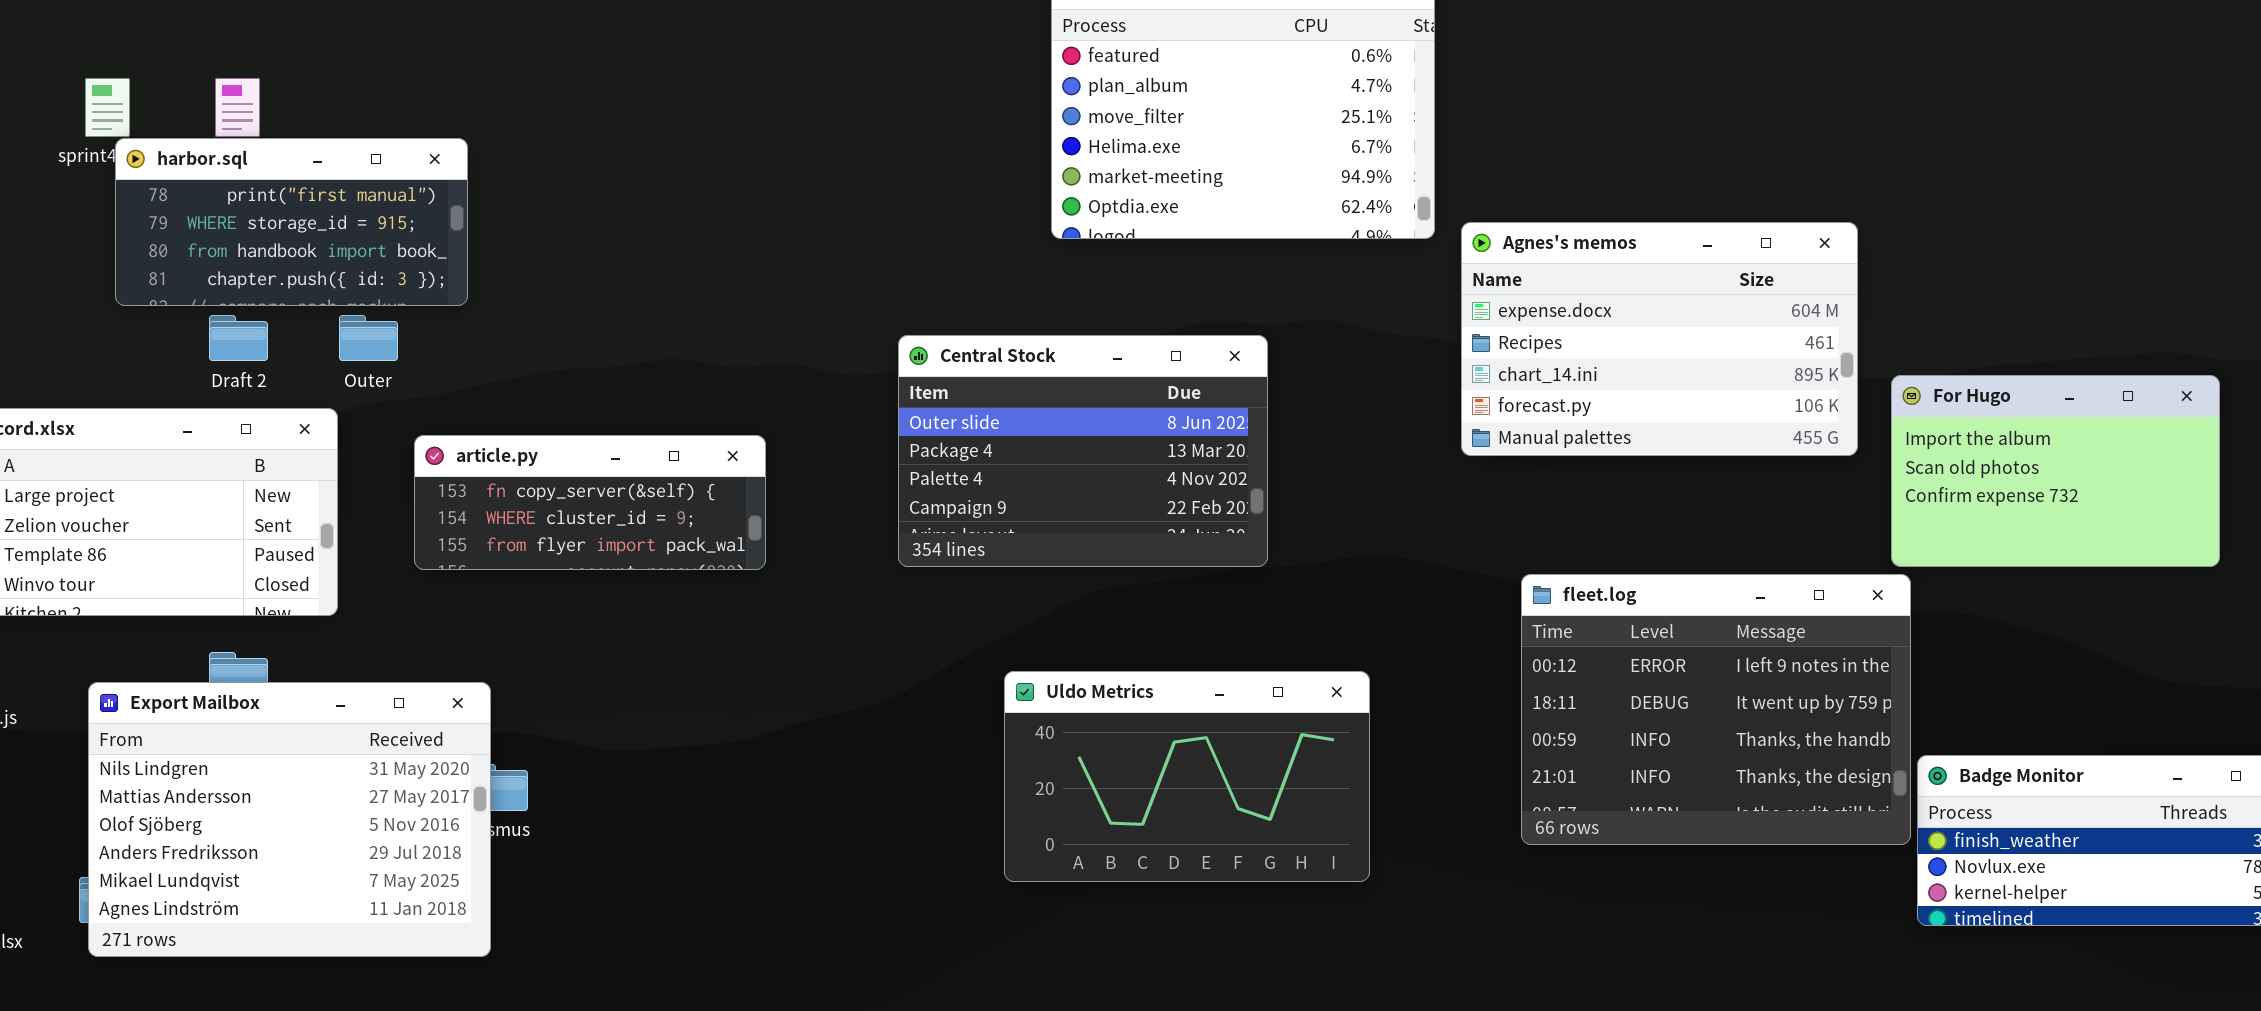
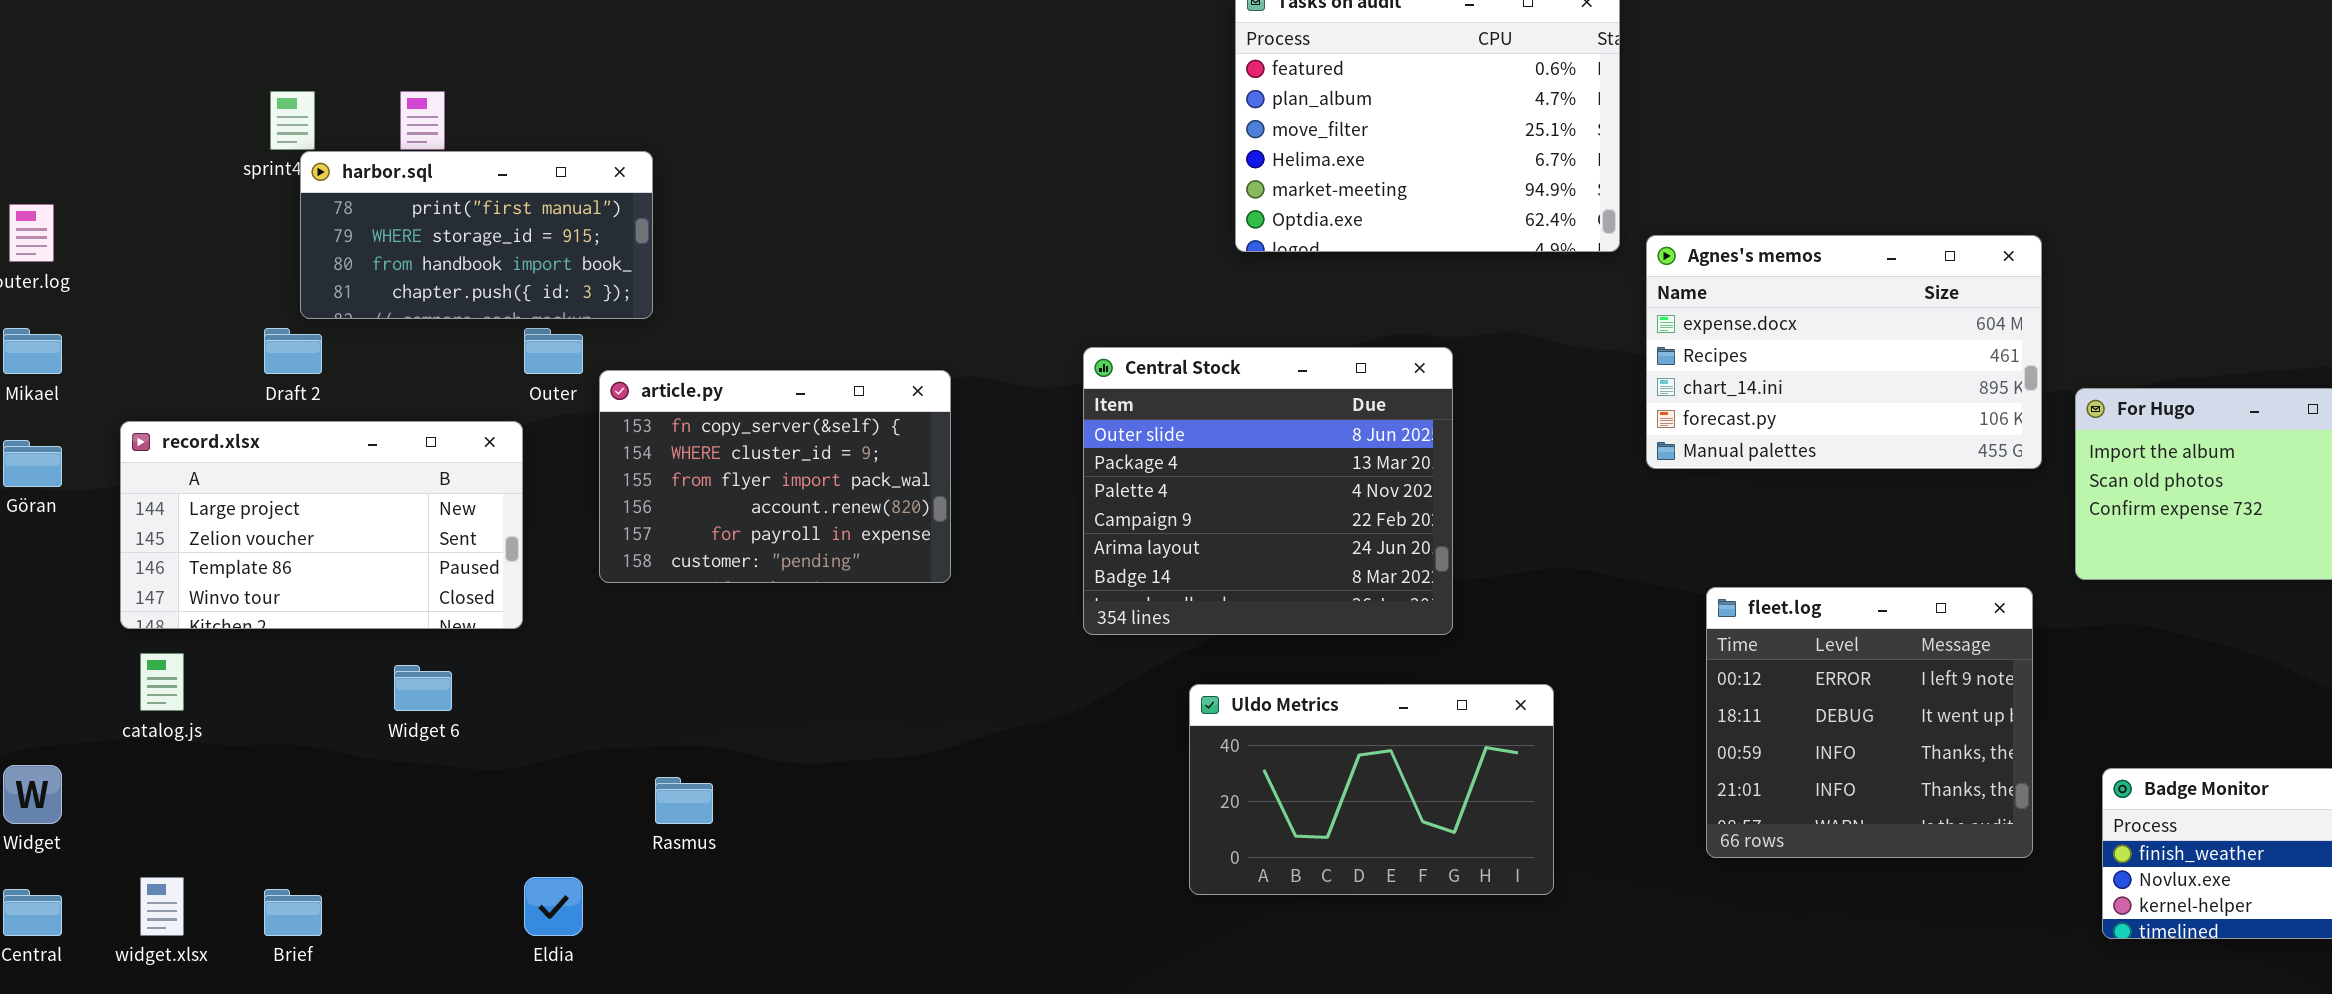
Draft 2: [209,315,268,361] -> [264,328,322,374], moved
Central Stock: [898,335,1268,567] -> [1083,347,1453,635], resized
article.py: [414,435,766,570] -> [599,370,951,583], resized
fleet.log: [1521,574,1911,845] -> [1706,587,2033,858], resized
Export Mailbox: [88,682,491,957] -> none, closed

